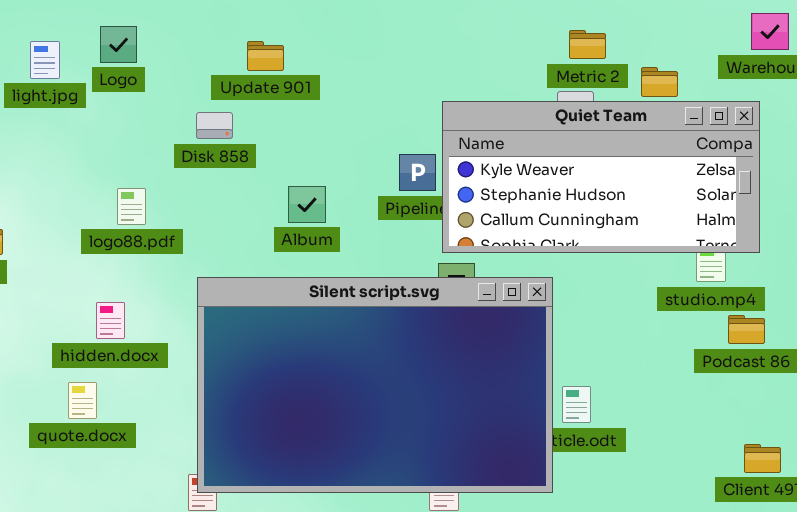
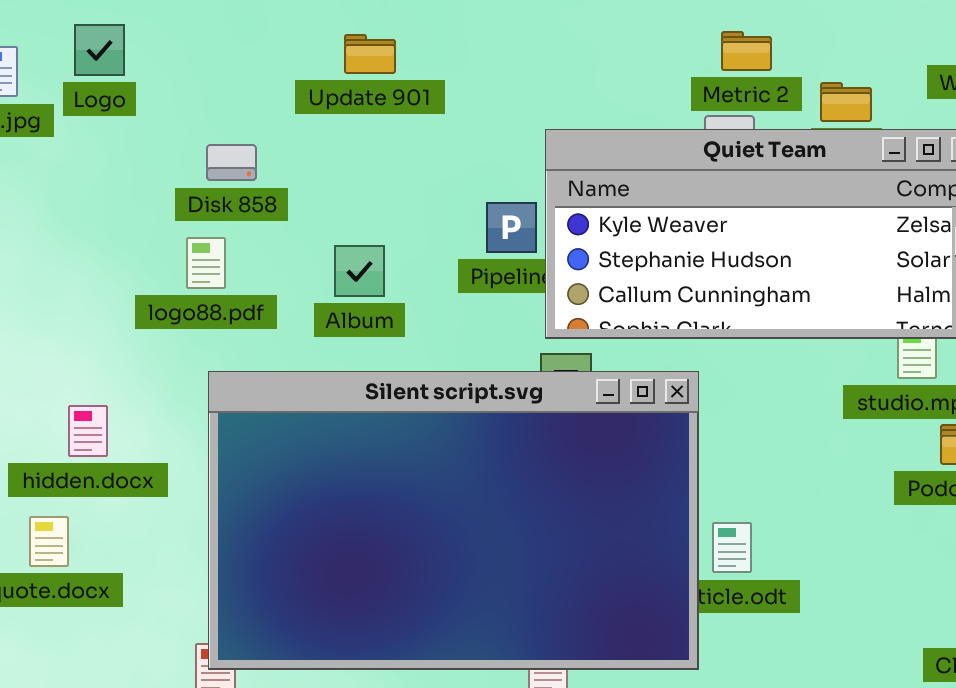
Update 901: [247,41,284,71] -> [344,34,396,74], moved
logo88.pdf: [117,188,146,225] -> [186,237,226,289], moved

